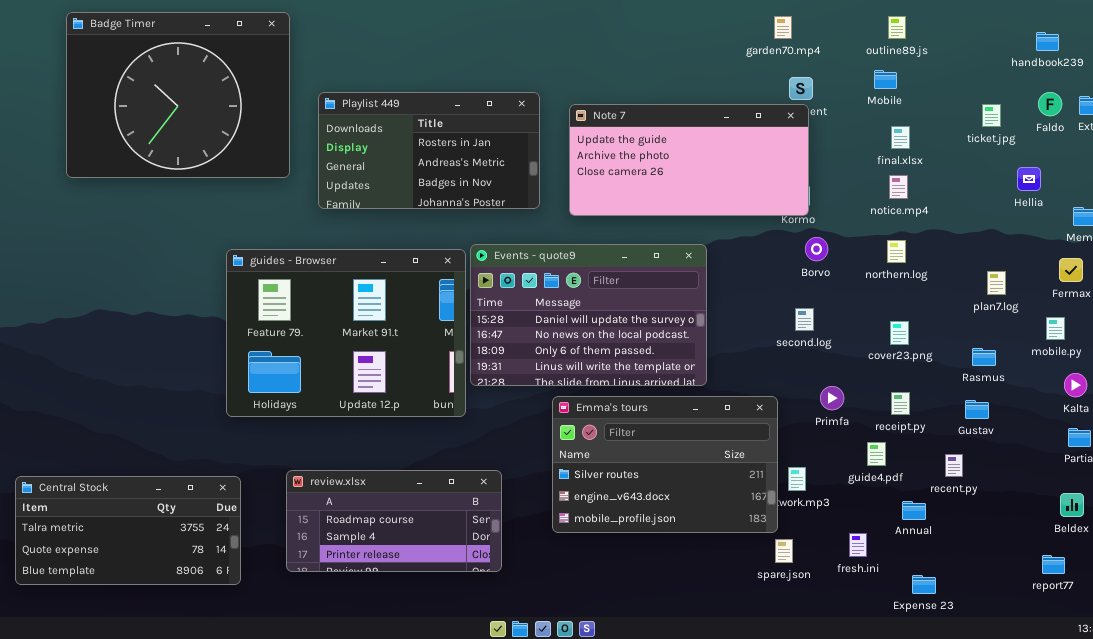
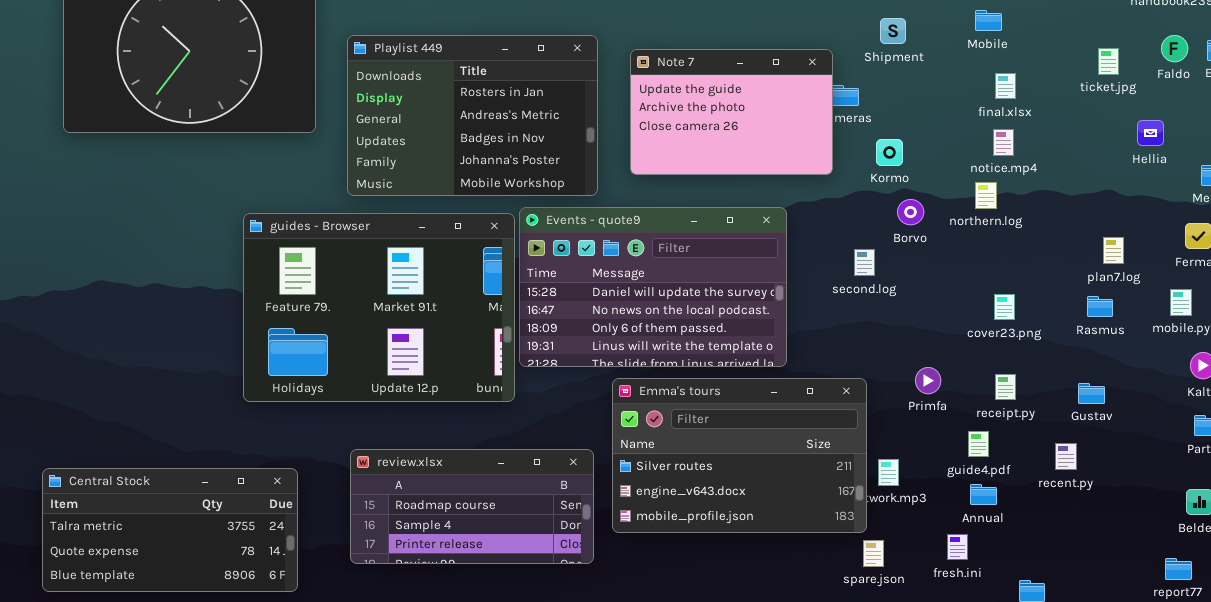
Playlist 449: [318,92,540,209] -> [347,35,598,196], resized
Note 7: [569,104,809,216] -> [630,49,833,175], resized
northern.log: [887,240,906,263] -> [975,182,997,209], moved
second.log: [795,308,814,331] -> [854,249,875,276], moved
Rasmus: [972,348,996,366] -> [1087,296,1113,317], moved
review.xlsx: [286,470,502,572] -> [350,449,594,564], moved
Central Stock: [15,476,241,585] -> [42,468,298,592], moved
Annual: [902,501,926,520] -> [970,484,997,505], moved

